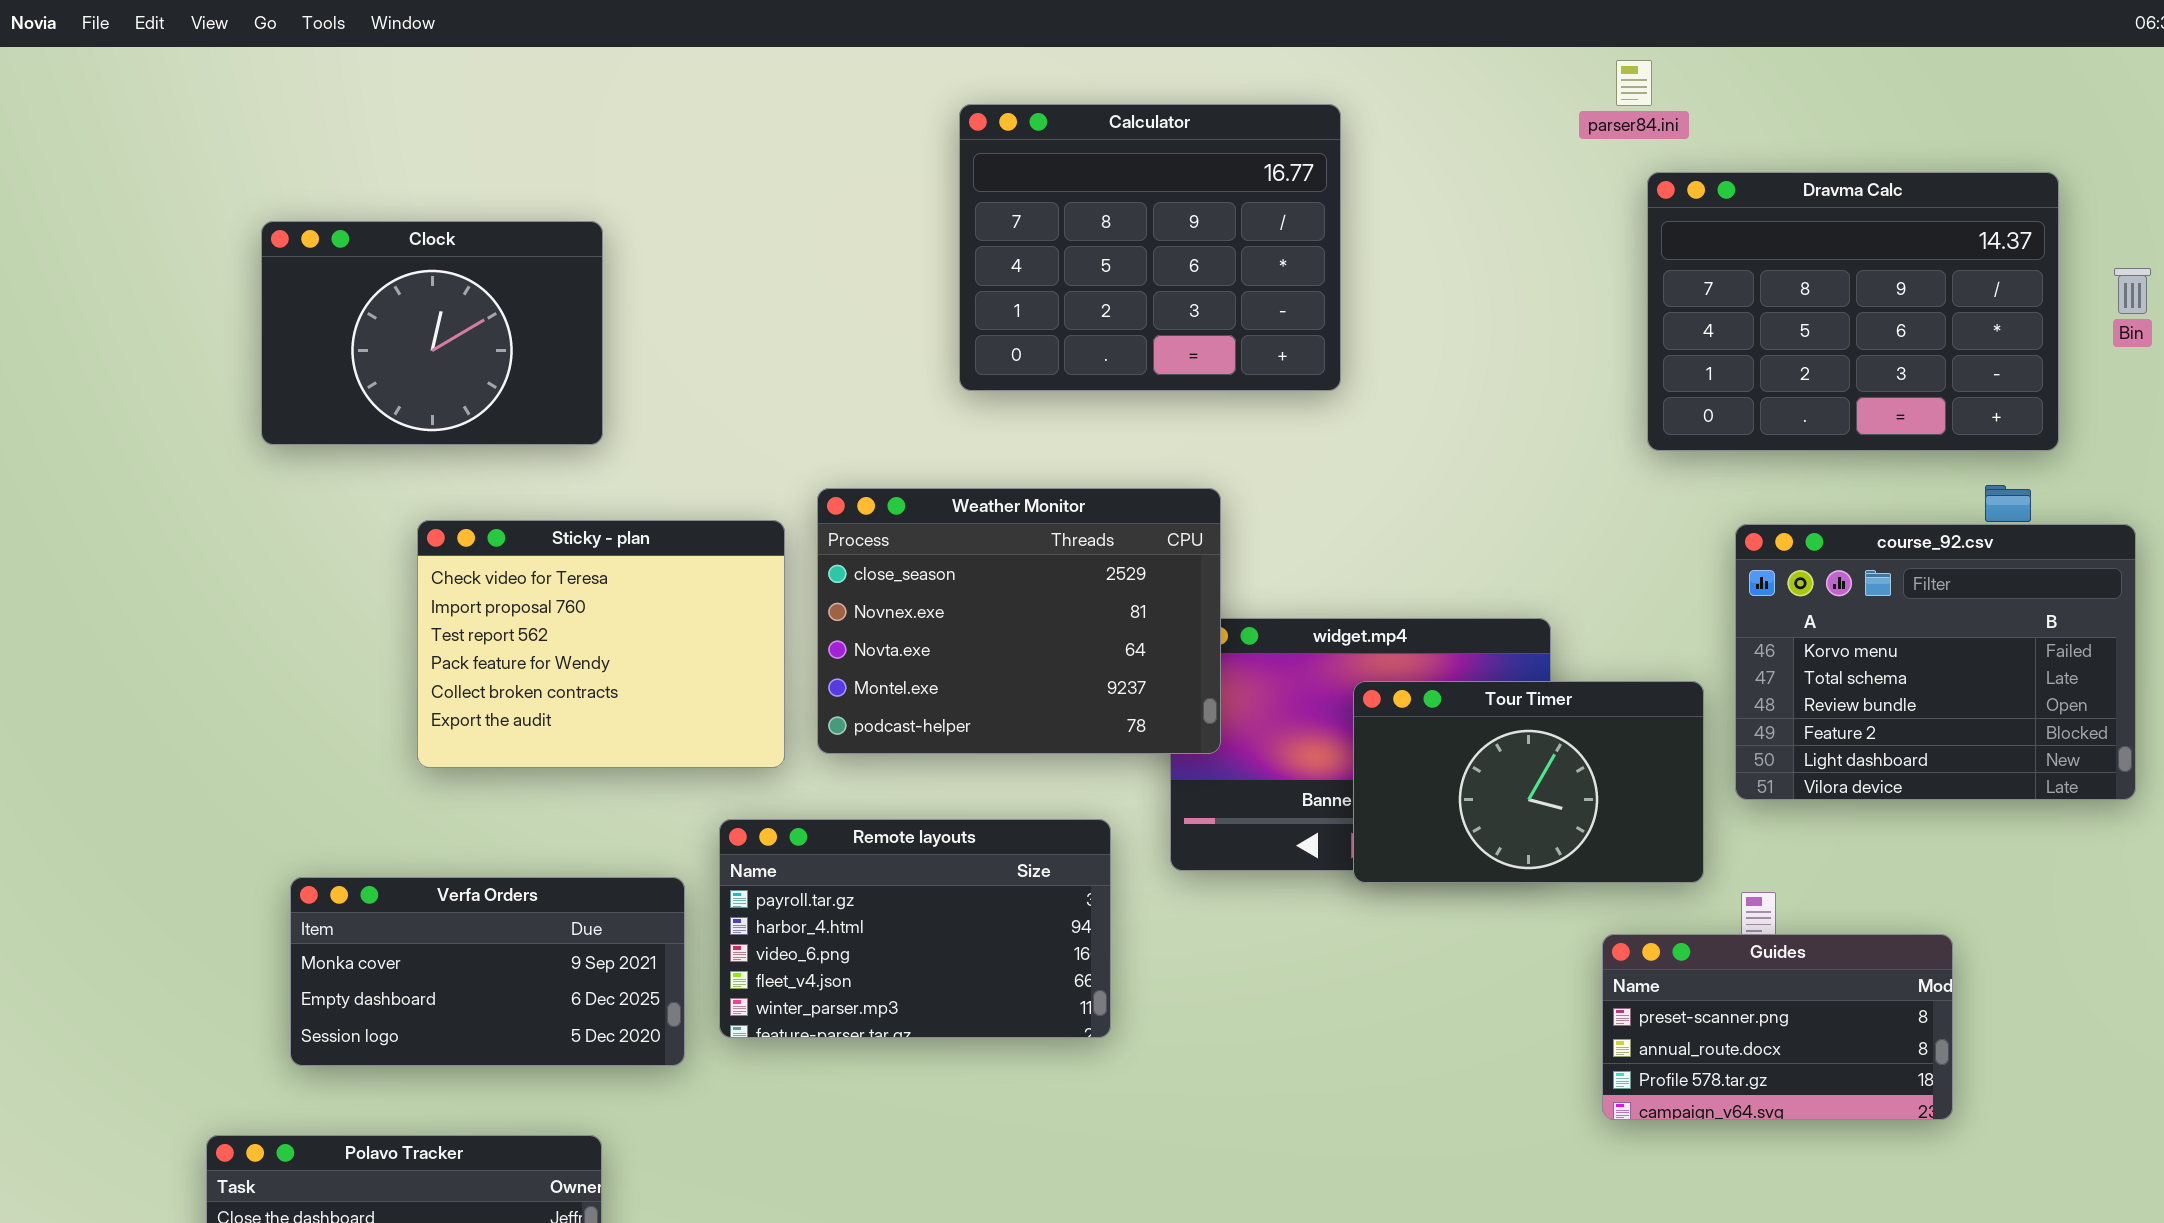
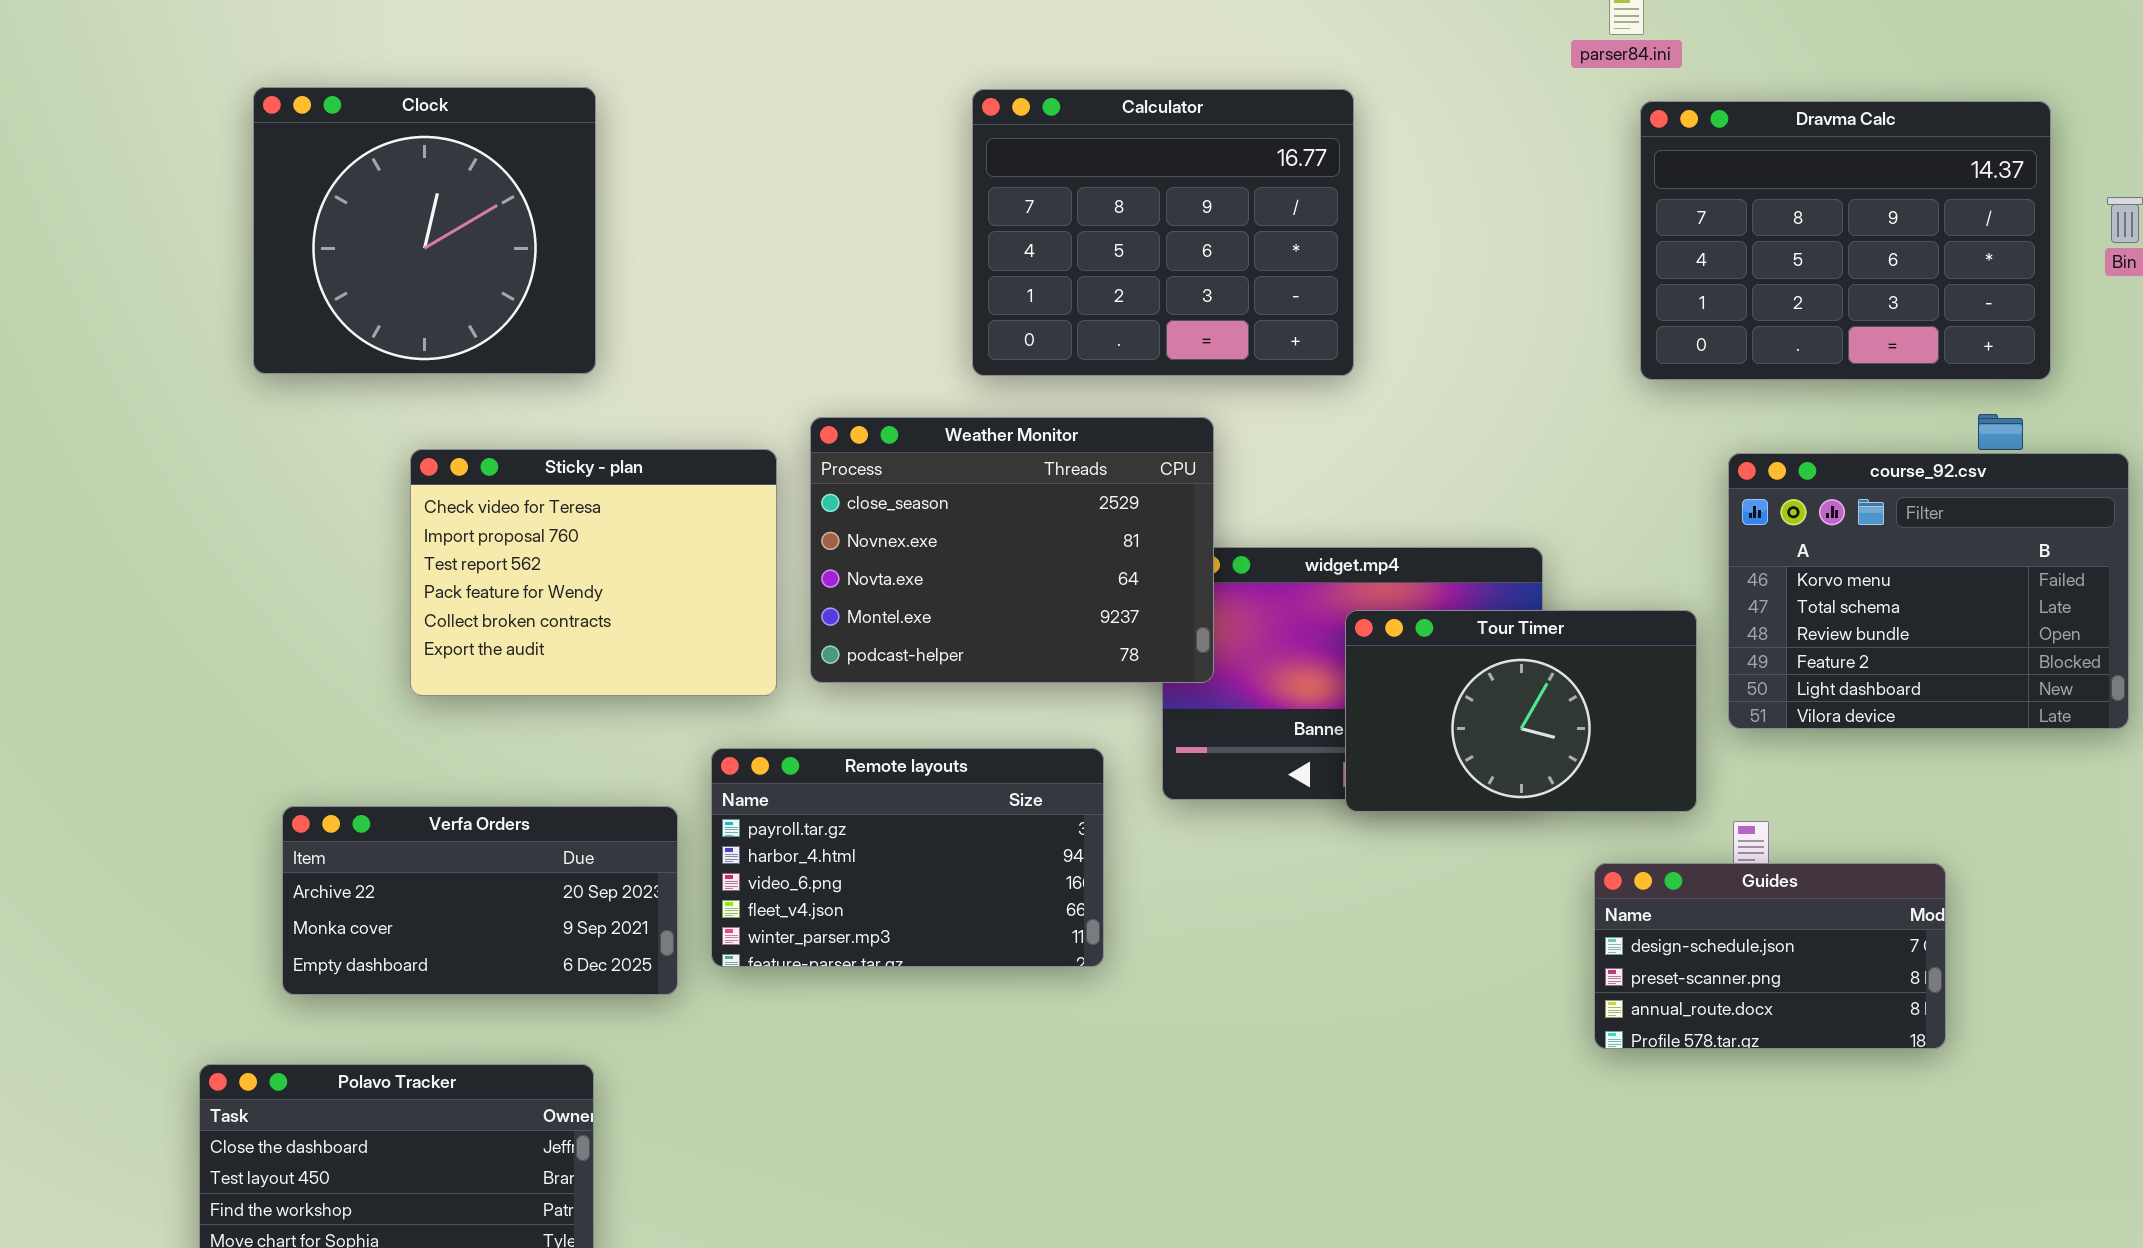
Calculator: [959,104,1341,391] -> [972,89,1354,376], moved
Clock: [261,221,603,445] -> [253,87,596,374], resized
Verfa Orders: [290,877,685,1066] -> [282,806,678,995], scrolled up 1 row
Guides: [1602,934,1953,1120] -> [1594,863,1946,1049], scrolled up 1 row

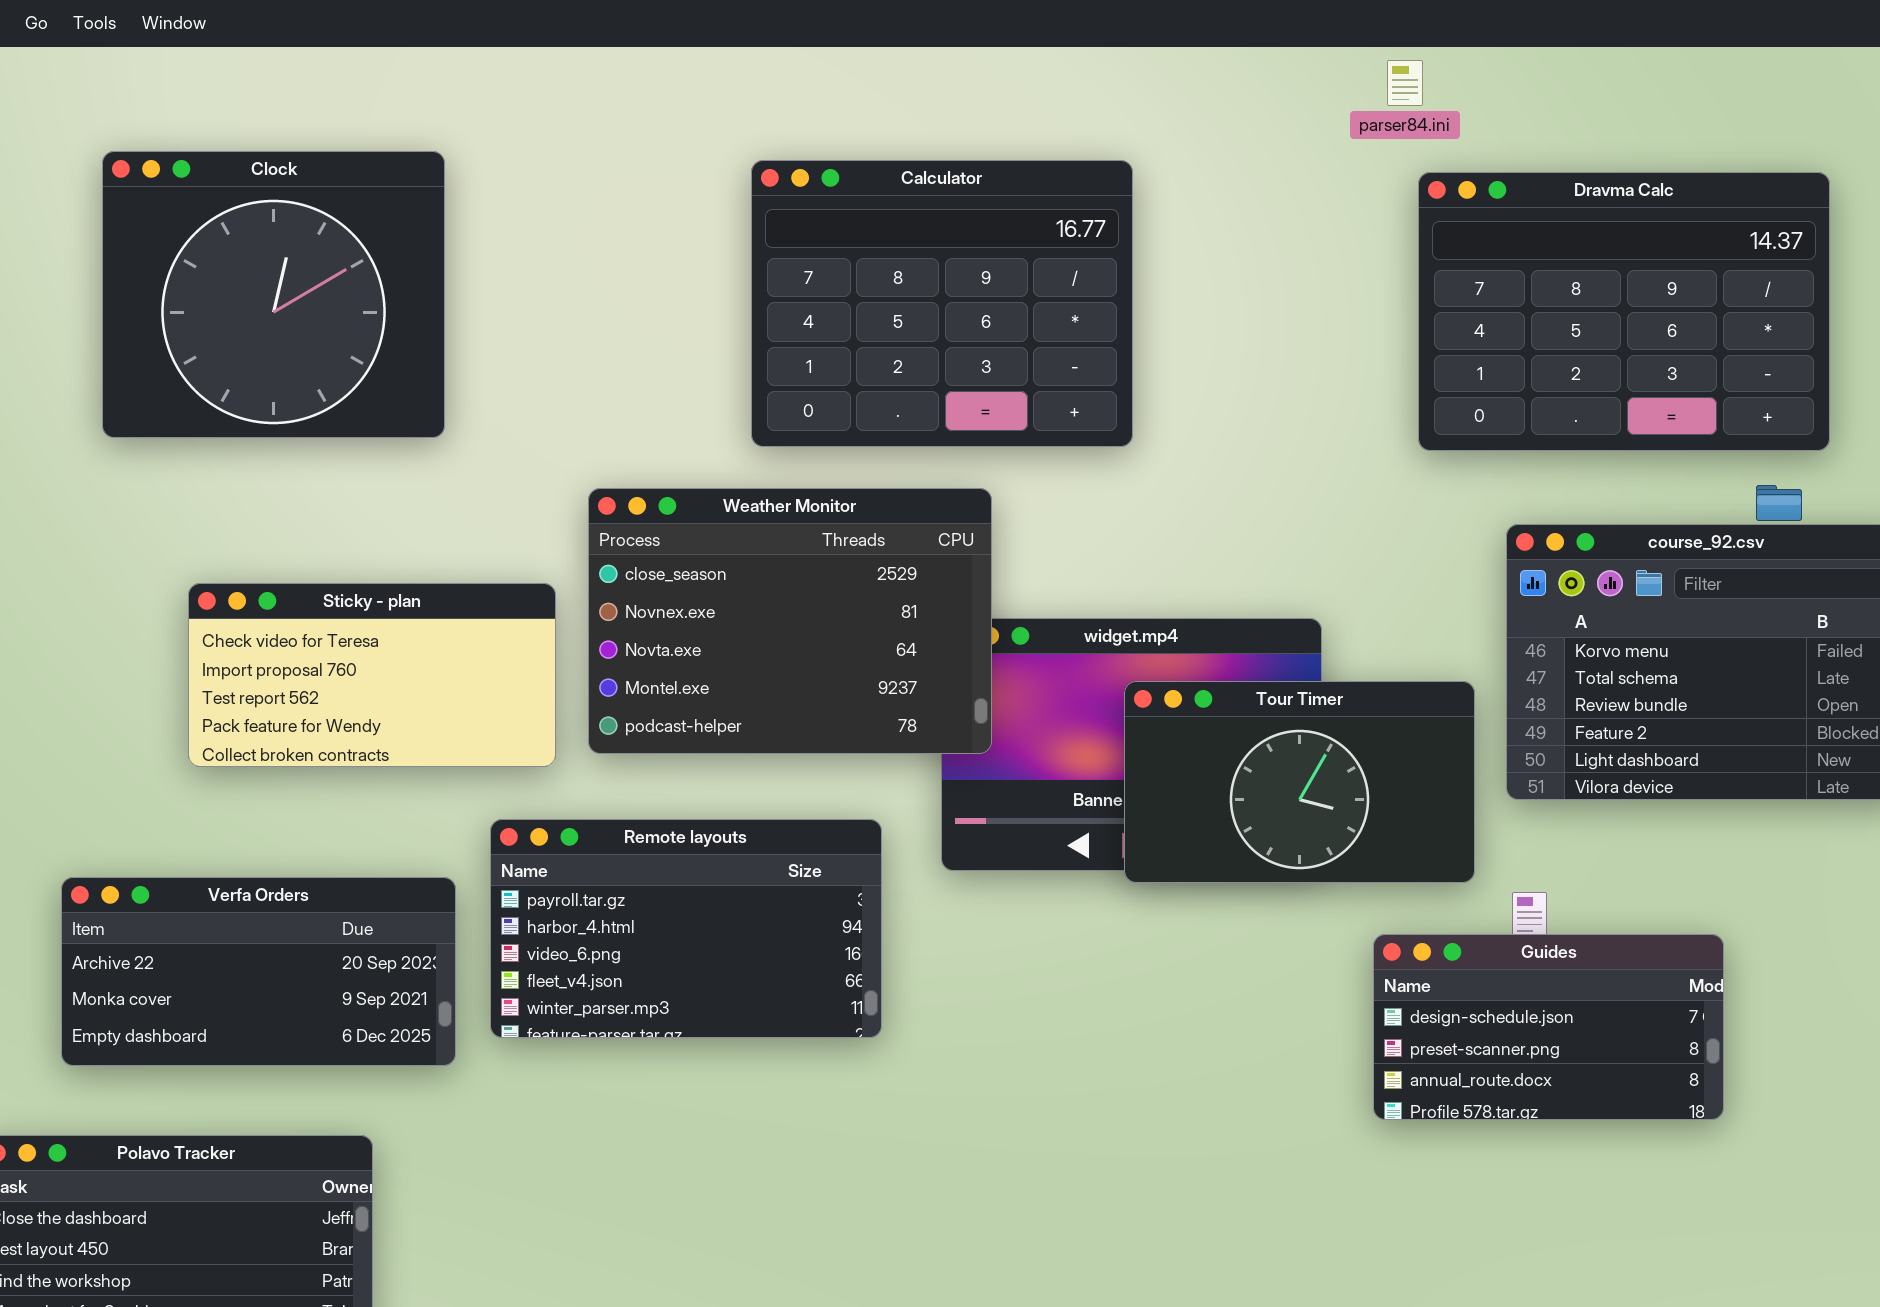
Clock: [253,87,596,374] -> [102,151,445,438], moved
Sticky - plan: [410,449,777,696] -> [188,583,556,767], resized

